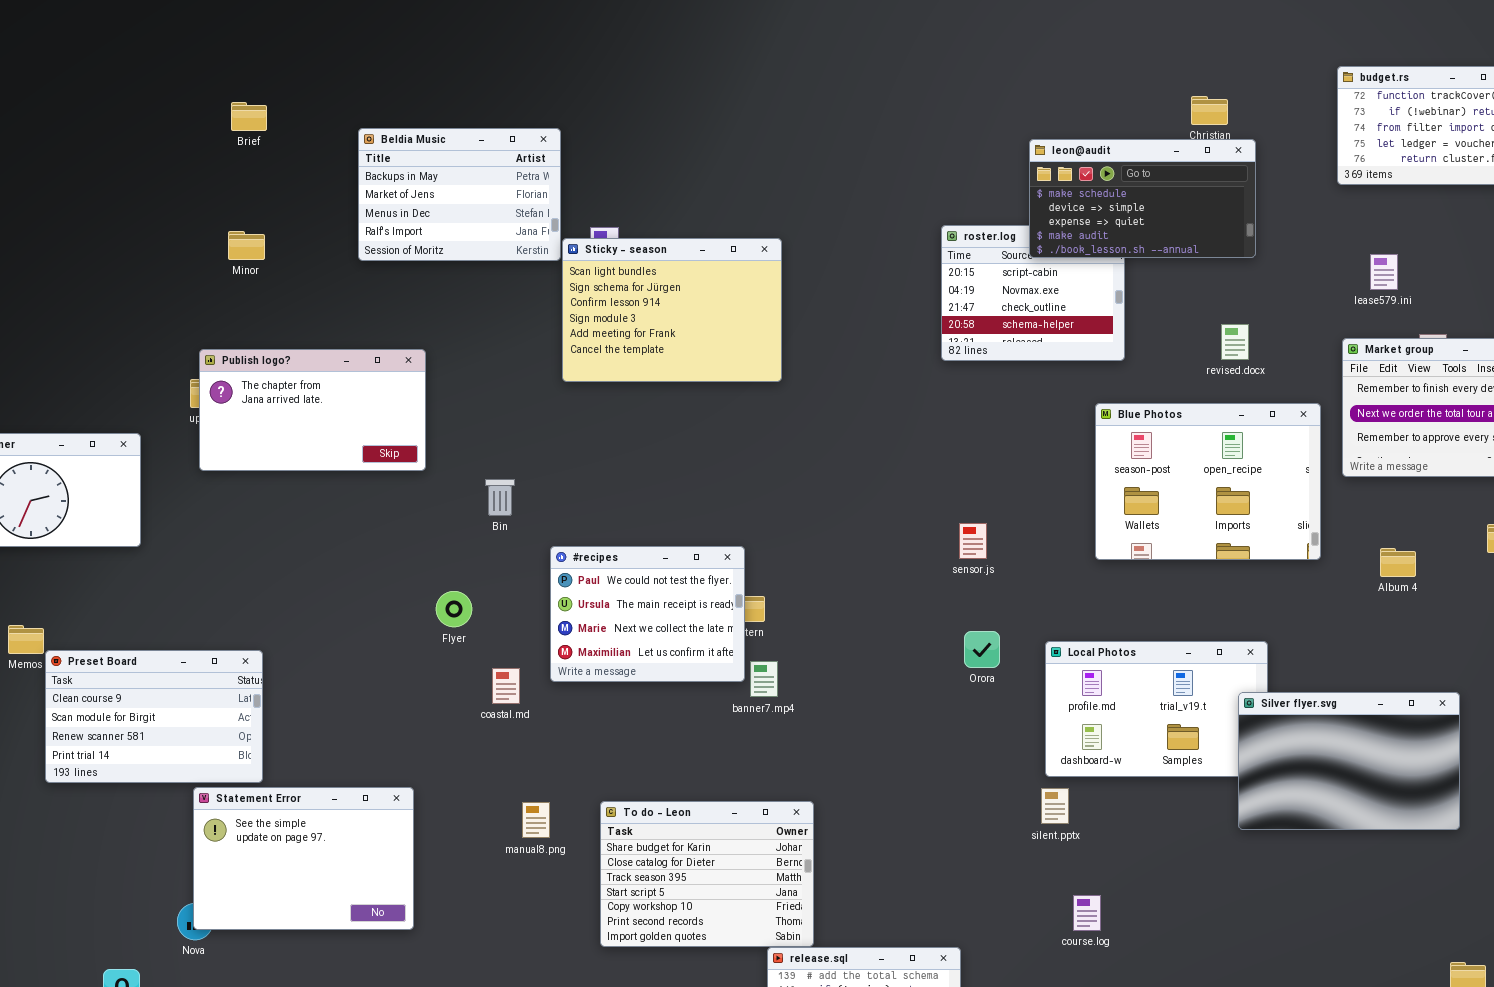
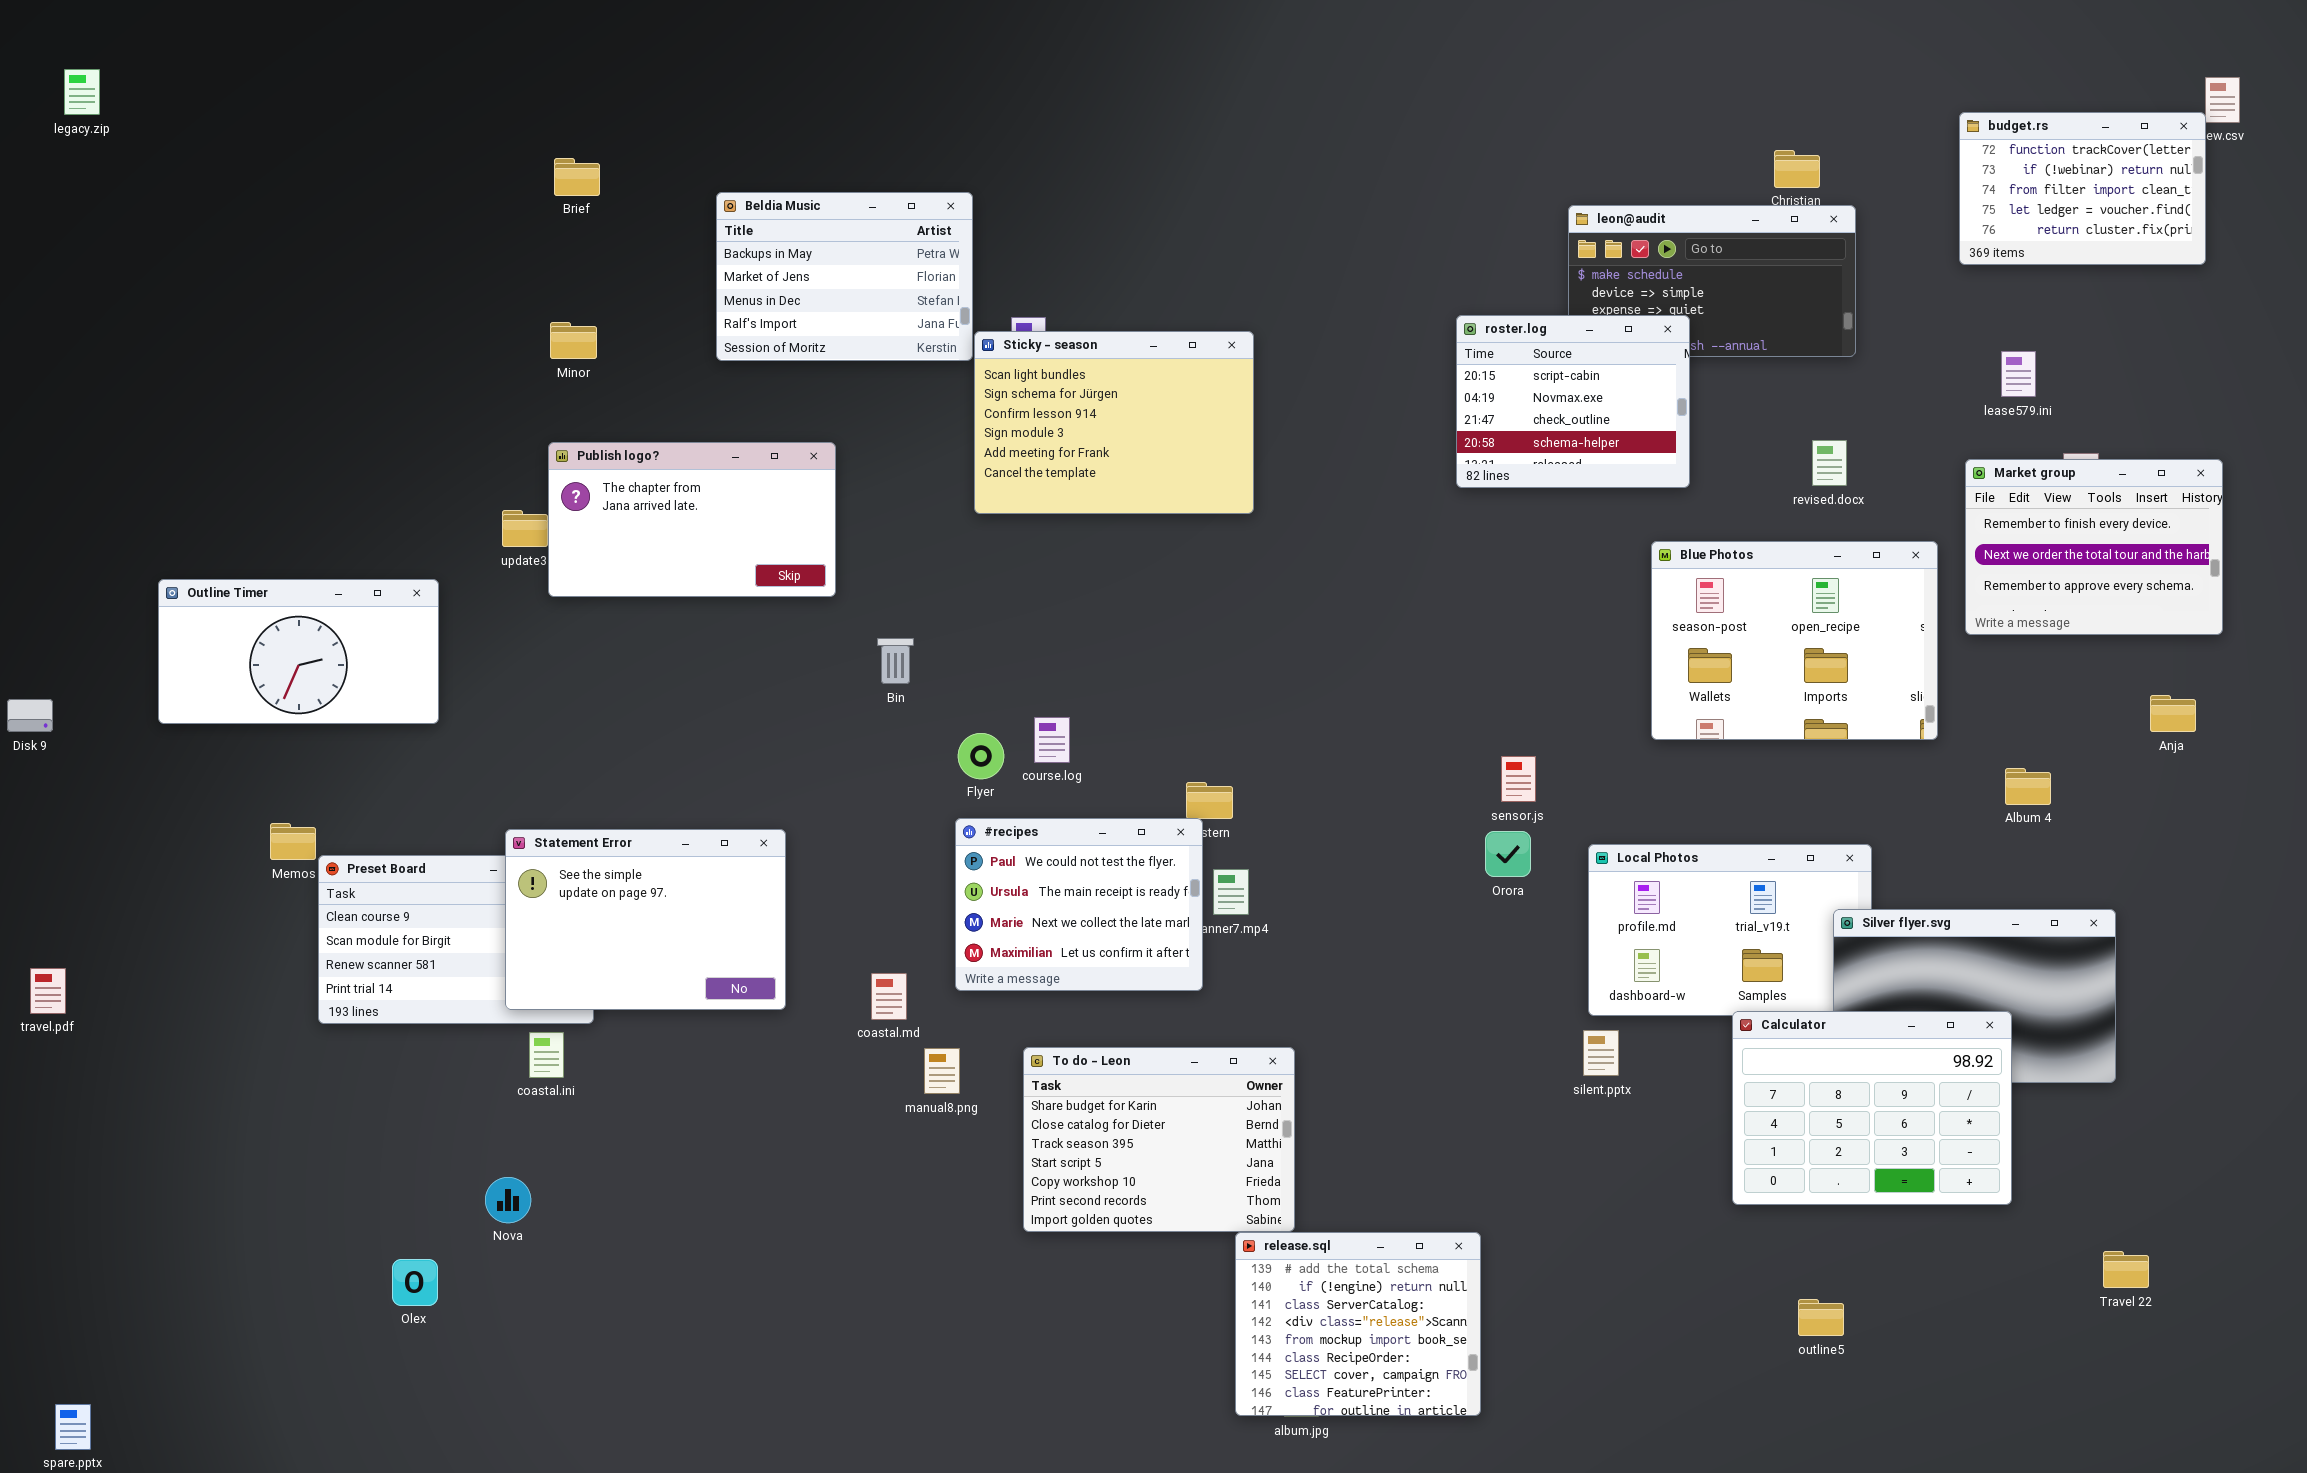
roster.log: [941,225,1125,361] -> [1456,315,1690,488], raised
Publish logo?: [199,349,426,471] -> [548,442,836,597], moved
sensor.js: [959,523,987,559] -> [1501,756,1536,802], moved
#recipes: [550,546,745,682] -> [955,818,1203,991], moved
Album 4: [1380,548,1416,577] -> [2005,768,2051,805], moved
Flyer: [436,591,472,627] -> [958,733,1004,779], moved
coastal.md: [492,668,520,704] -> [871,973,907,1020], moved
Calculator: none -> [1732,1011,2012,1205], opened
Statement Error: [193,787,414,930] -> [505,829,786,1010], moved
course.log: [1073,895,1101,931] -> [1034,717,1070,763], moved

